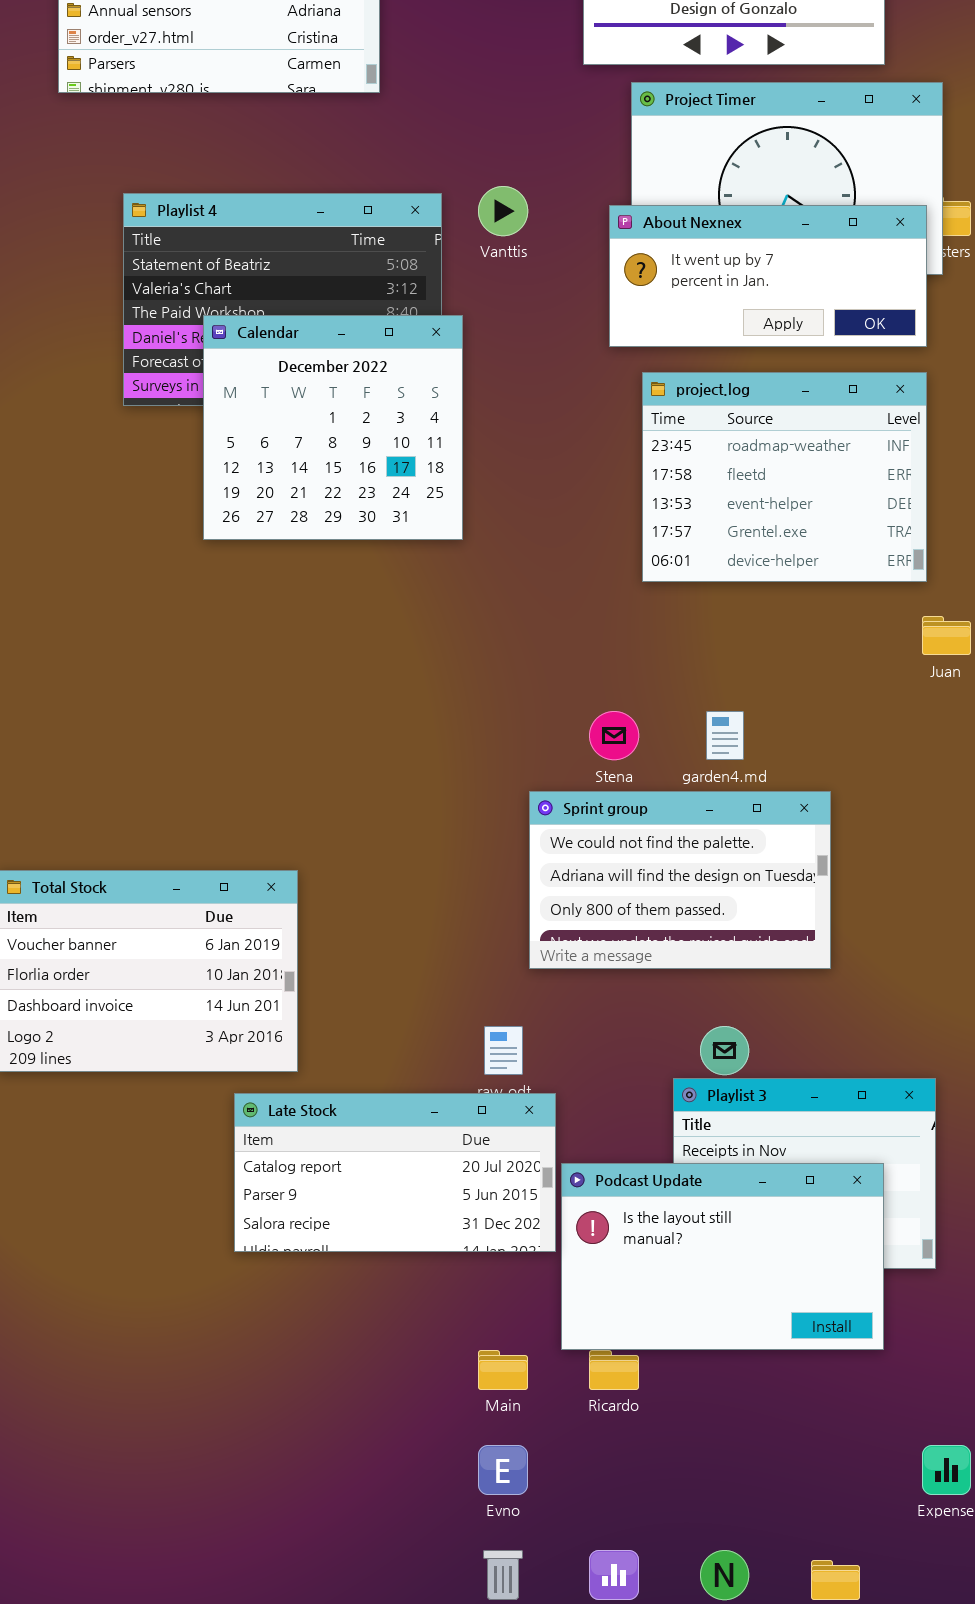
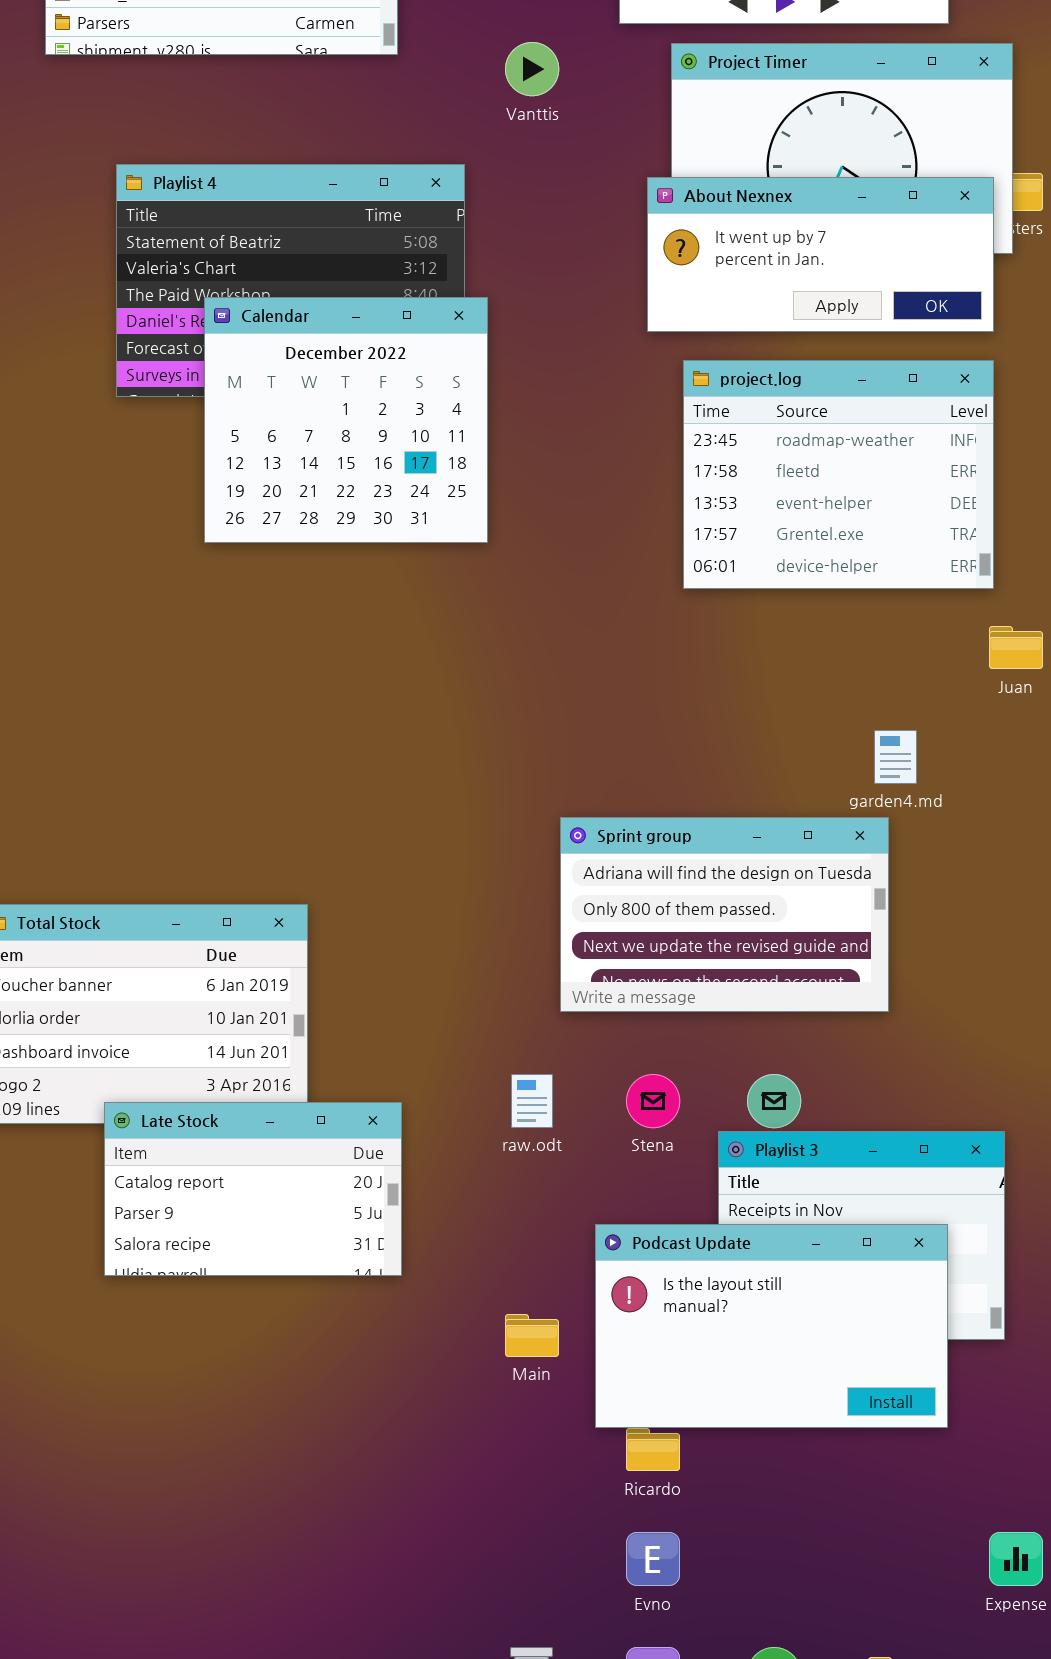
Vanttis: [478,186,528,236] -> [505,42,559,96], moved
Stena: [589,711,639,760] -> [626,1074,680,1128], moved
garden4.md: [706,711,744,760] -> [874,730,917,784], moved
Sprint group: [529,791,831,969] -> [560,817,889,1012], scrolled down 1 row
Late Stock: [234,1093,556,1252] -> [104,1102,402,1276], moved, resized
Main: [478,1350,528,1390] -> [505,1314,559,1357], moved
Evno: [478,1445,528,1495] -> [626,1532,680,1586], moved

